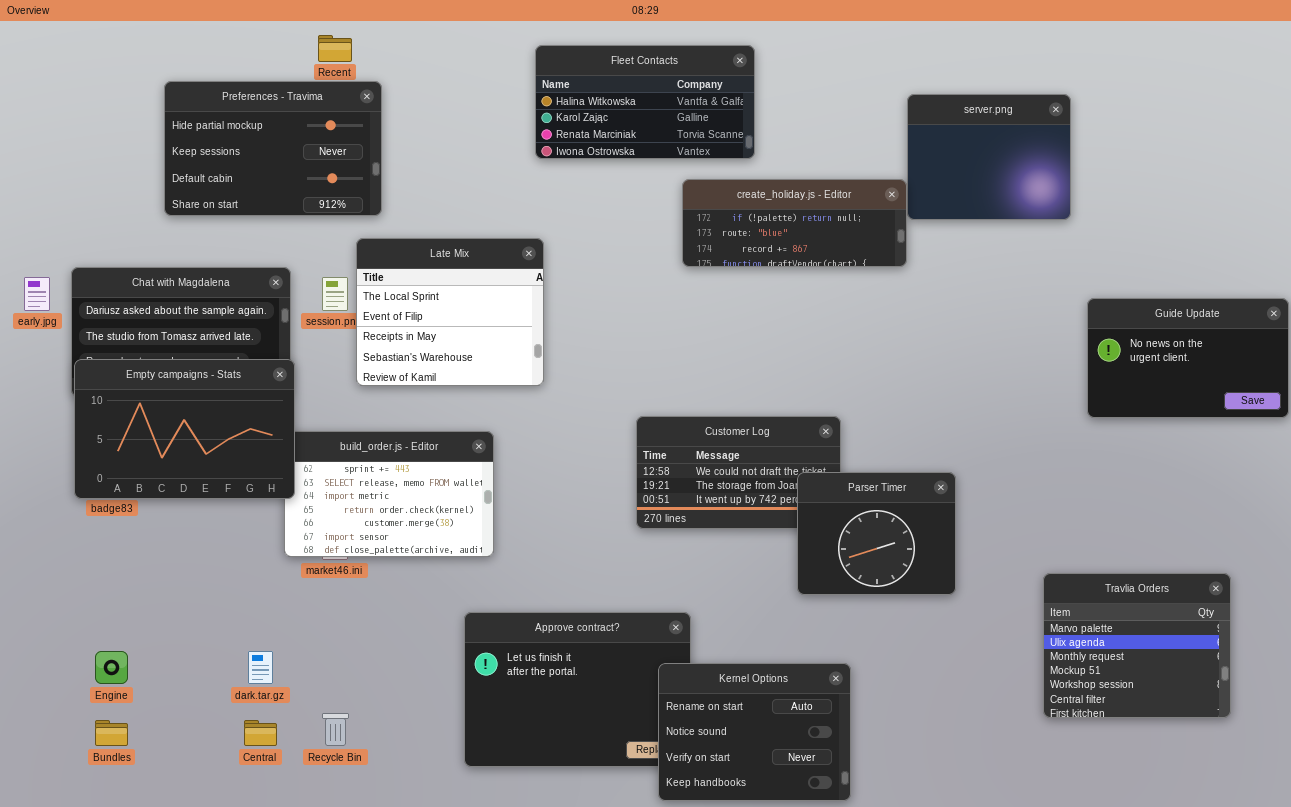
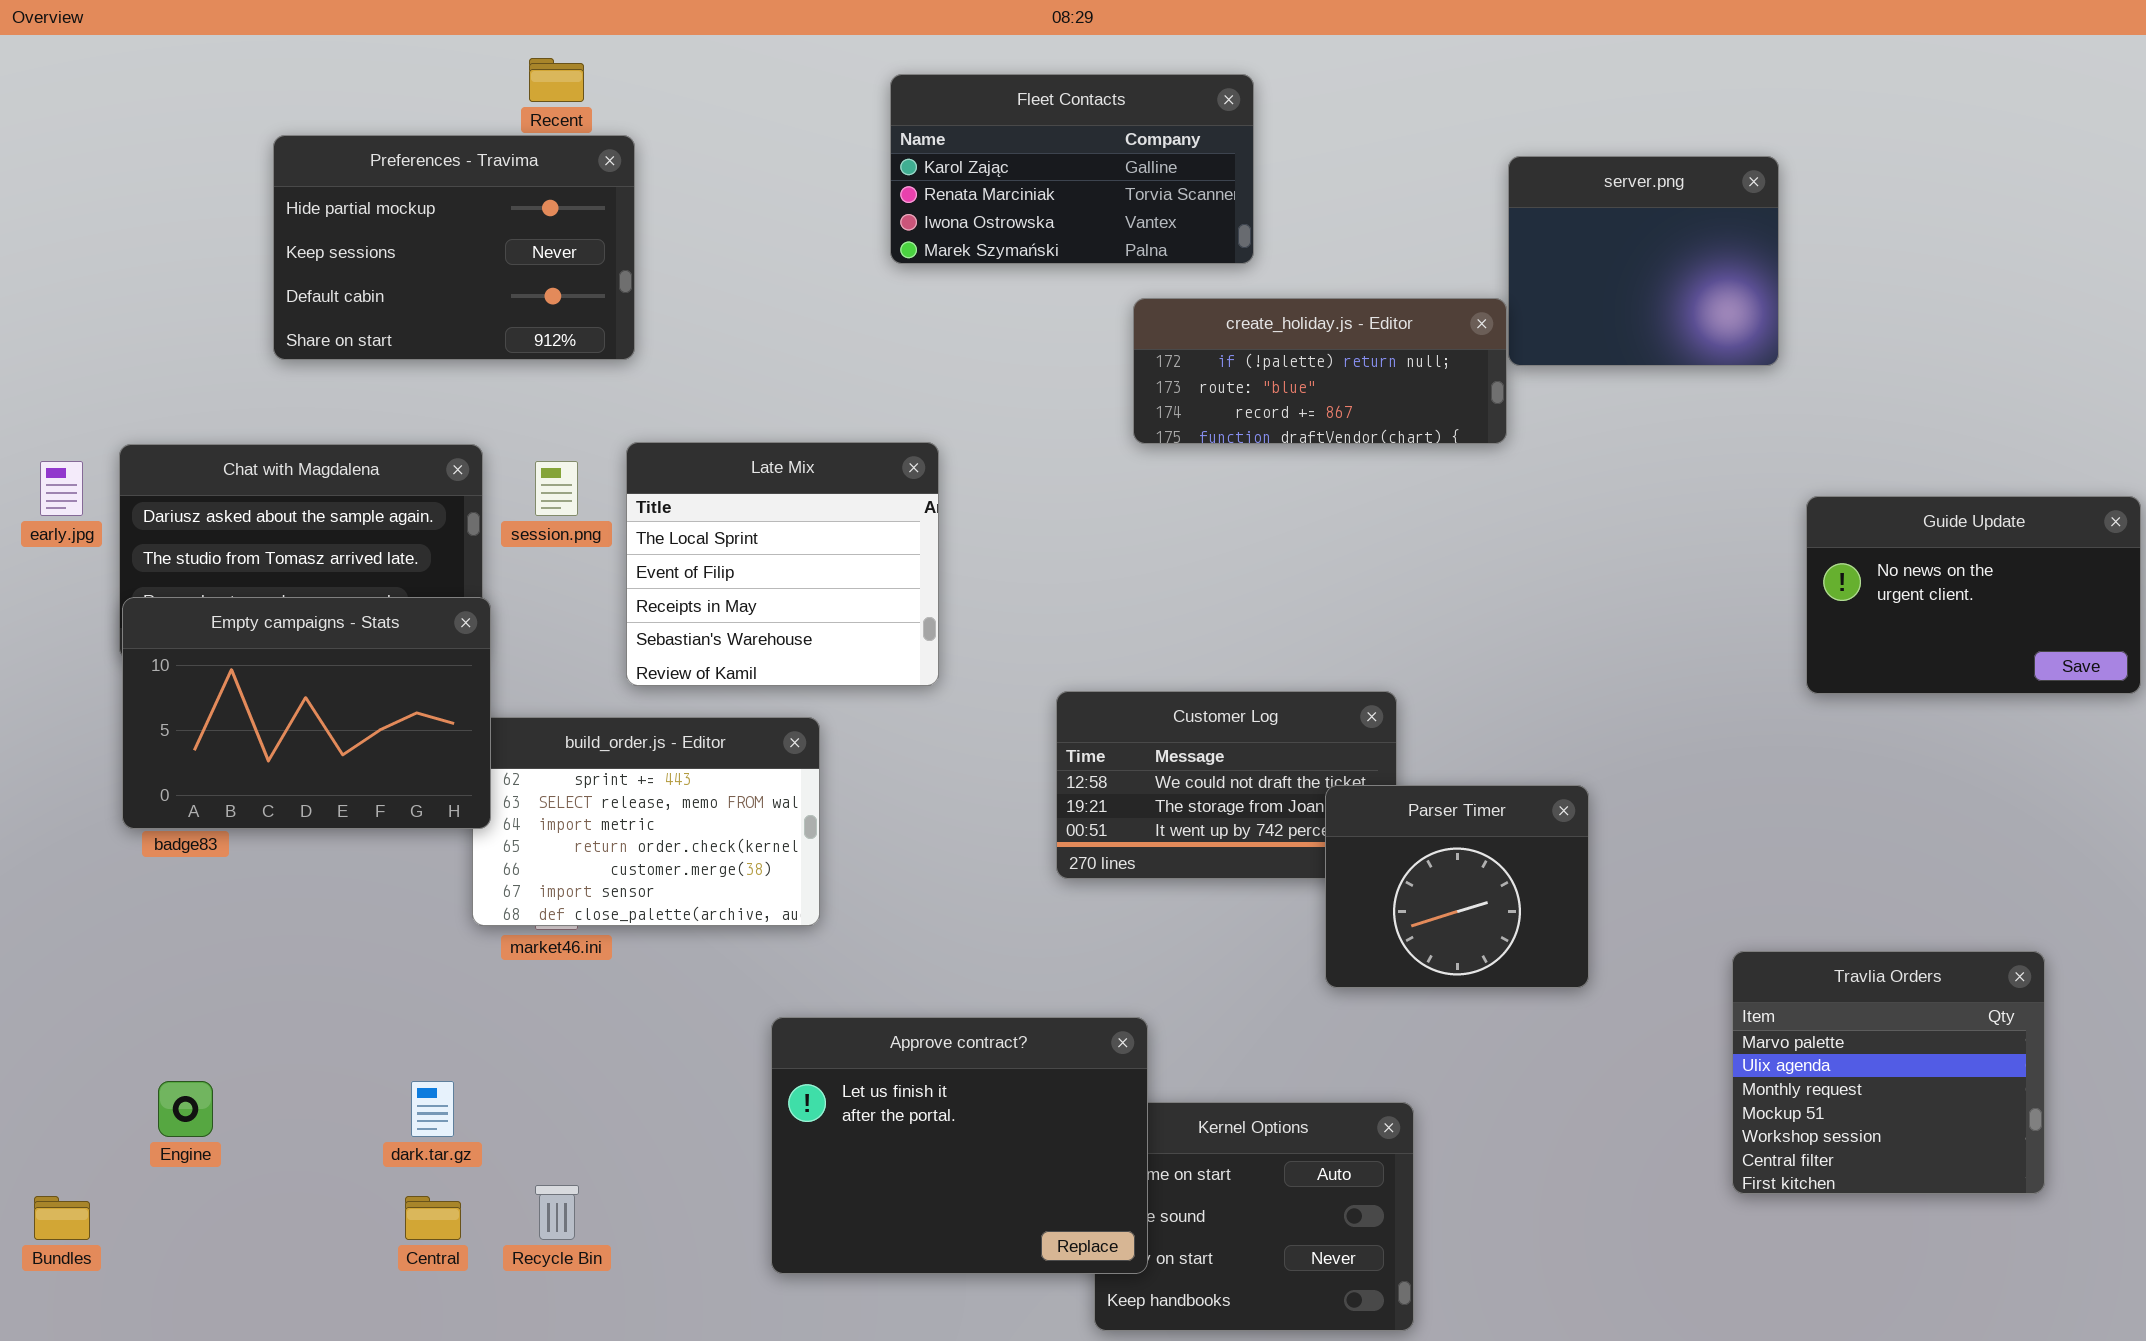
Fleet Contacts: [535,45,755,159] -> [890,74,1254,264], scrolled down 1 row
Late Mix: [356,238,544,386] -> [626,442,939,686], moved
Approve contract?: [464,612,691,767] -> [771,1017,1148,1274], raised
Bundles: [95,720,128,746] -> [34,1196,90,1240], moved

